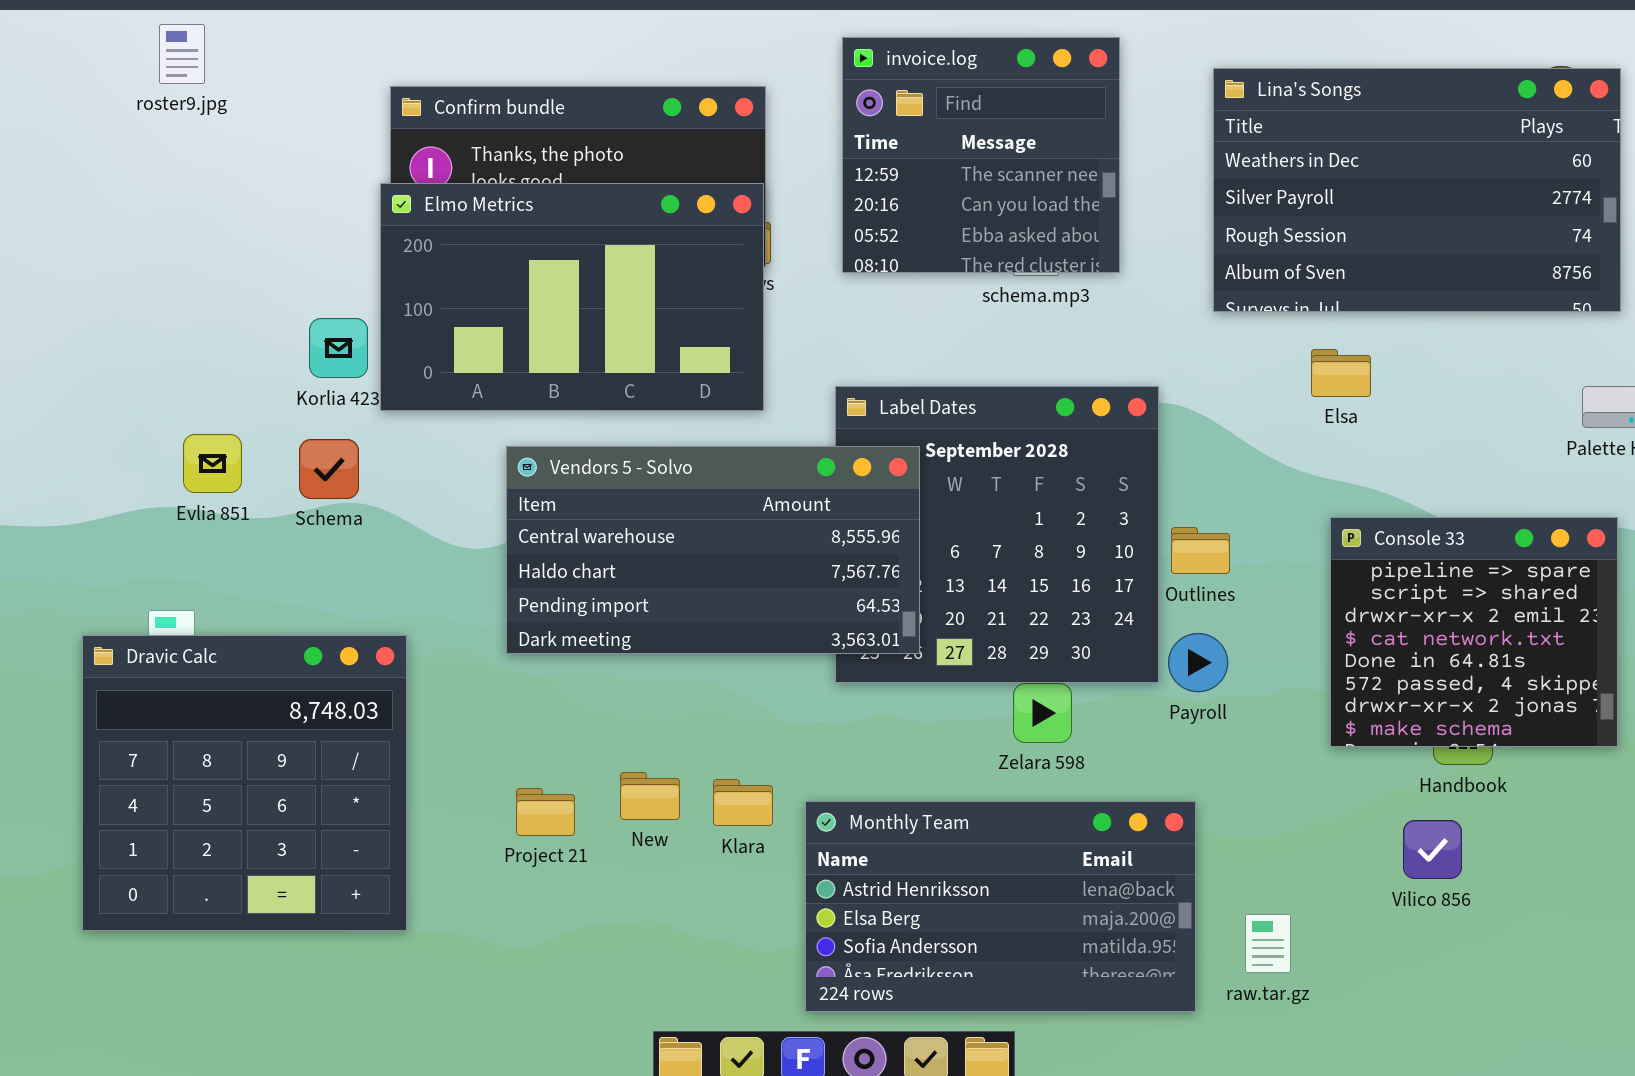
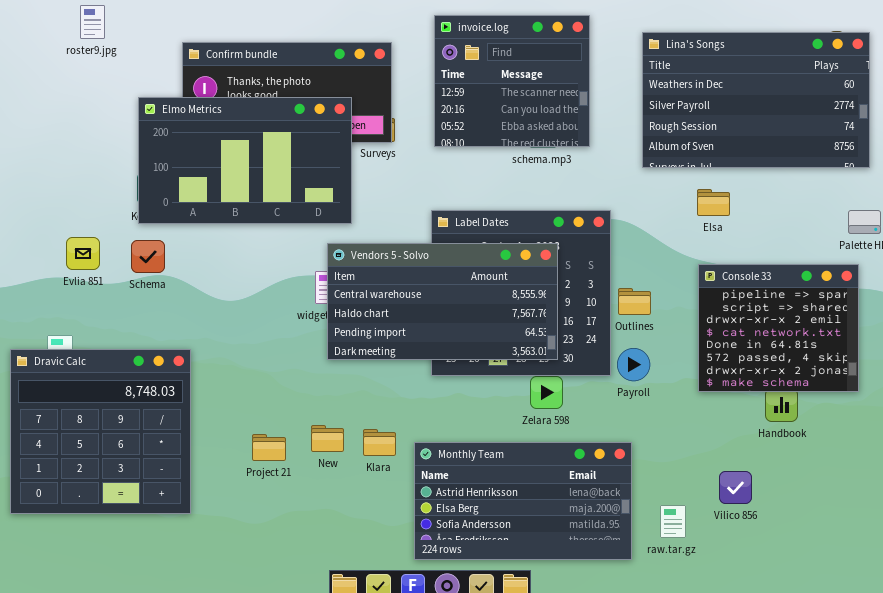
roster9.jpg: [159,24,205,84] -> [80,5,105,39], moved
Elmo Metrics: [380,183,764,411] -> [138,97,352,224], moved
Vendors 5 - Solvo: [506,446,920,654] -> [327,243,558,360], moved
Console 33: [1330,517,1618,747] -> [698,264,859,392], moved
Vilico 856: [1403,820,1462,879] -> [719,471,752,504], moved

